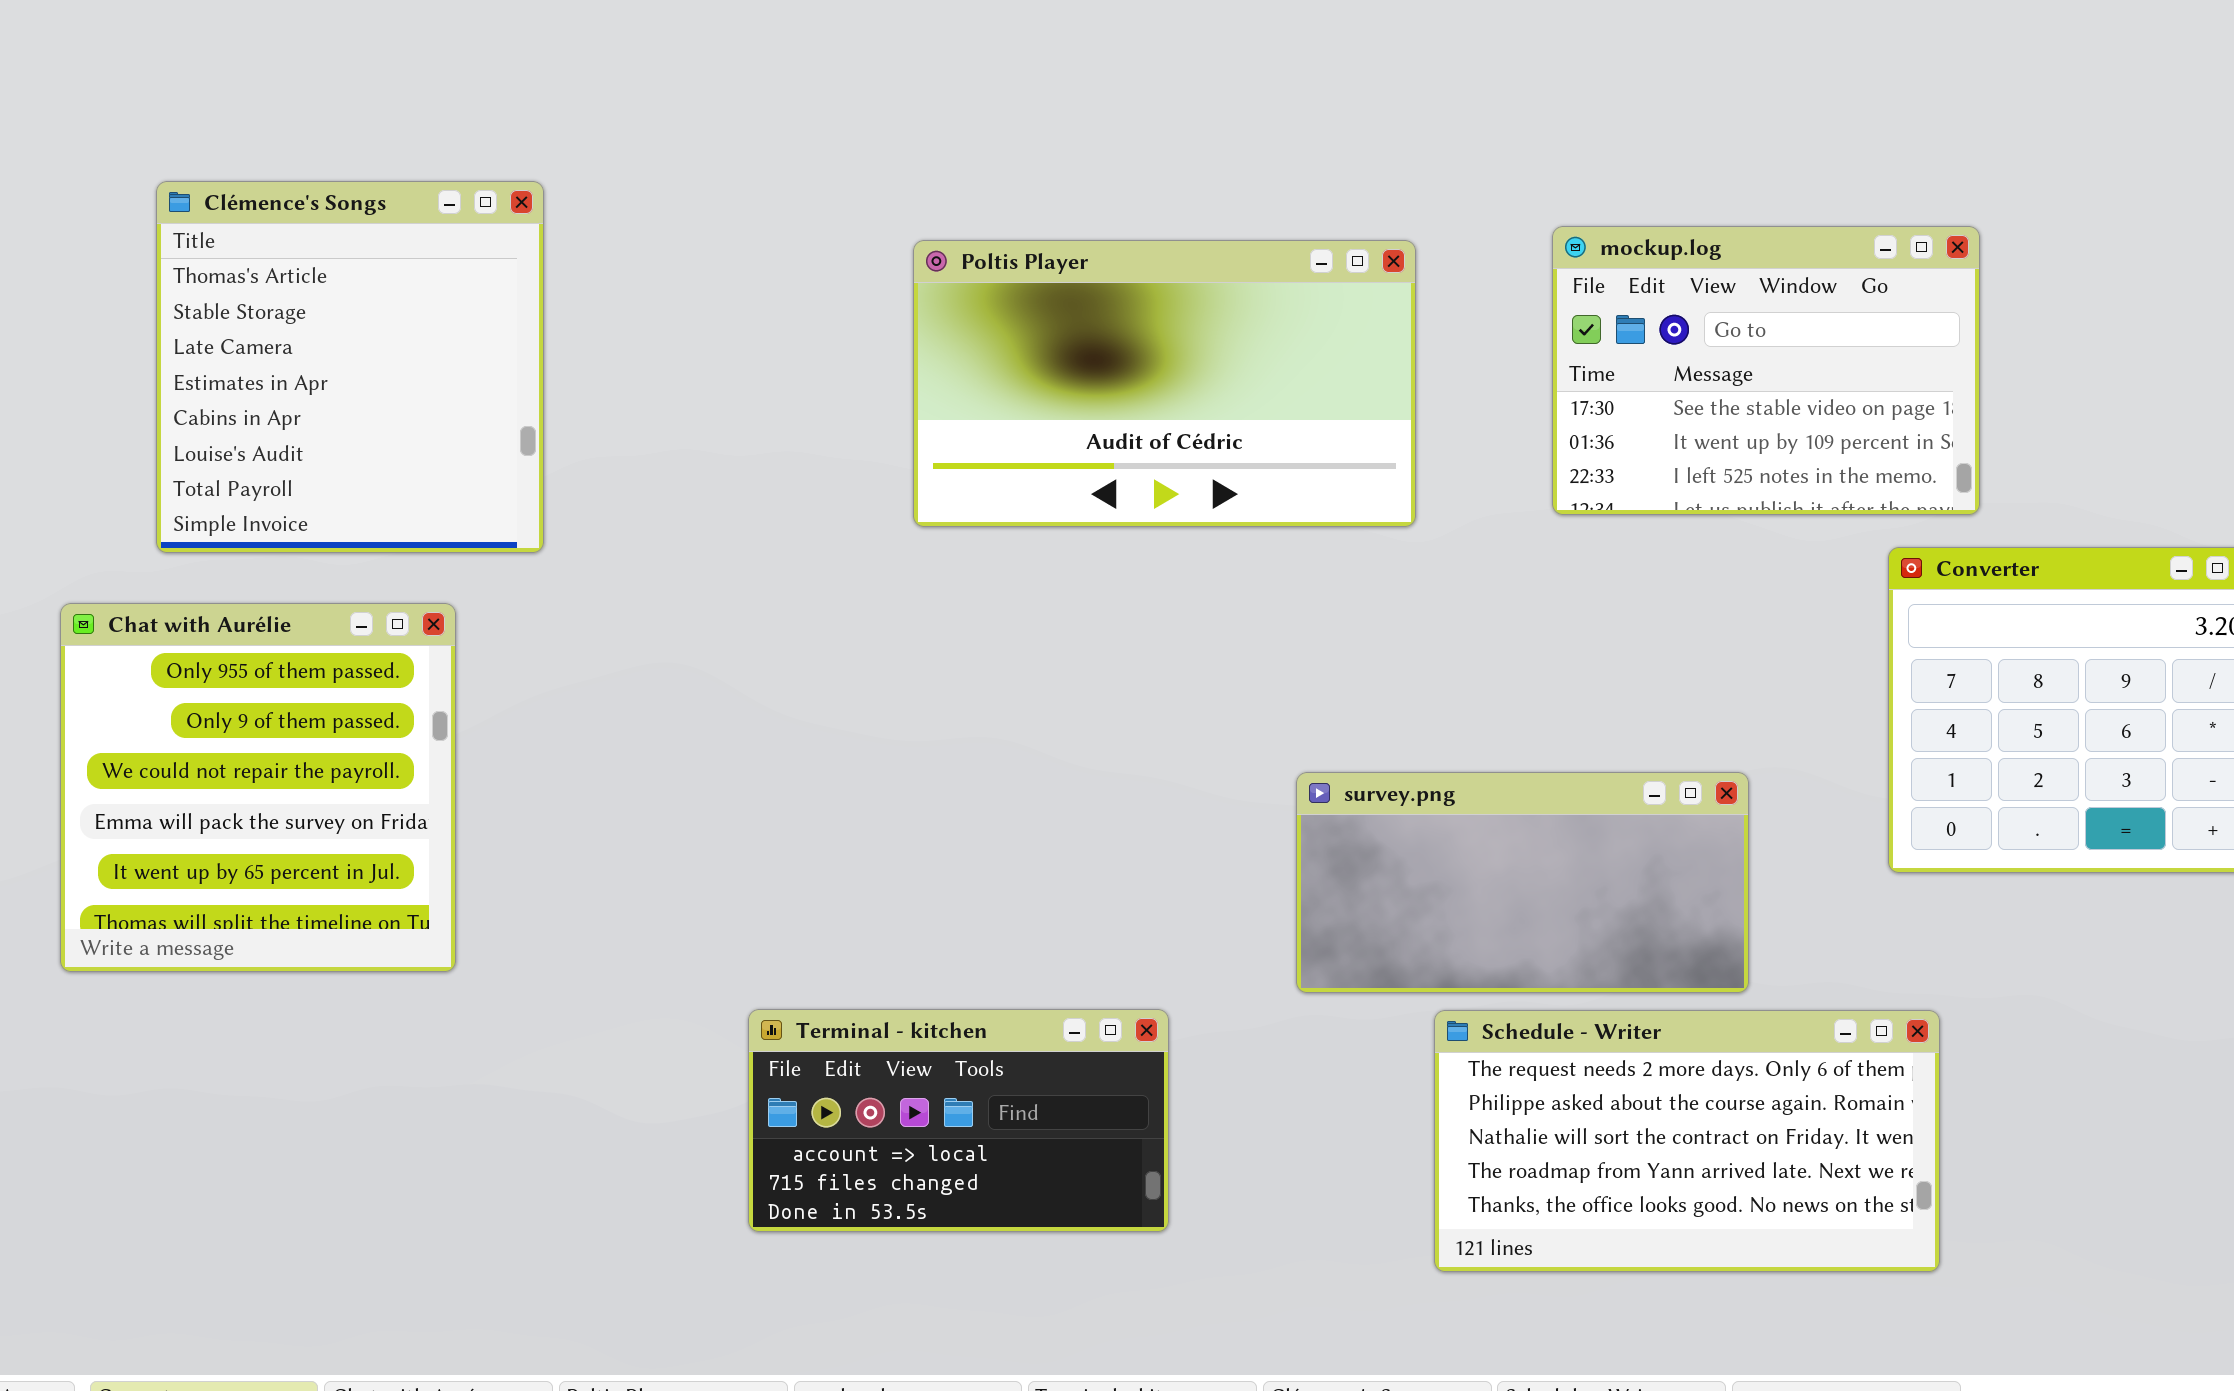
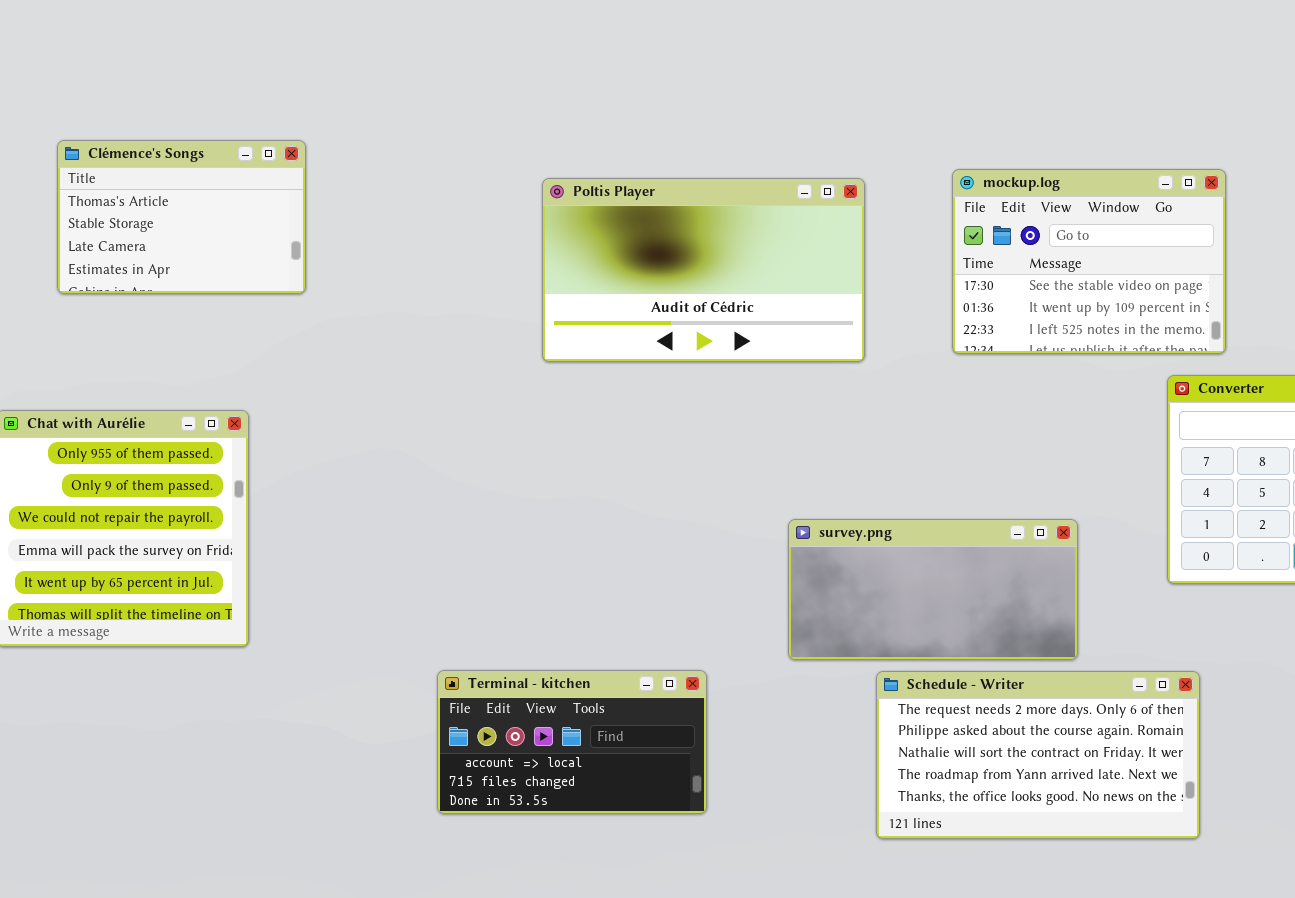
Clémence's Songs: [156,181,544,553] -> [57,140,306,294], resized

